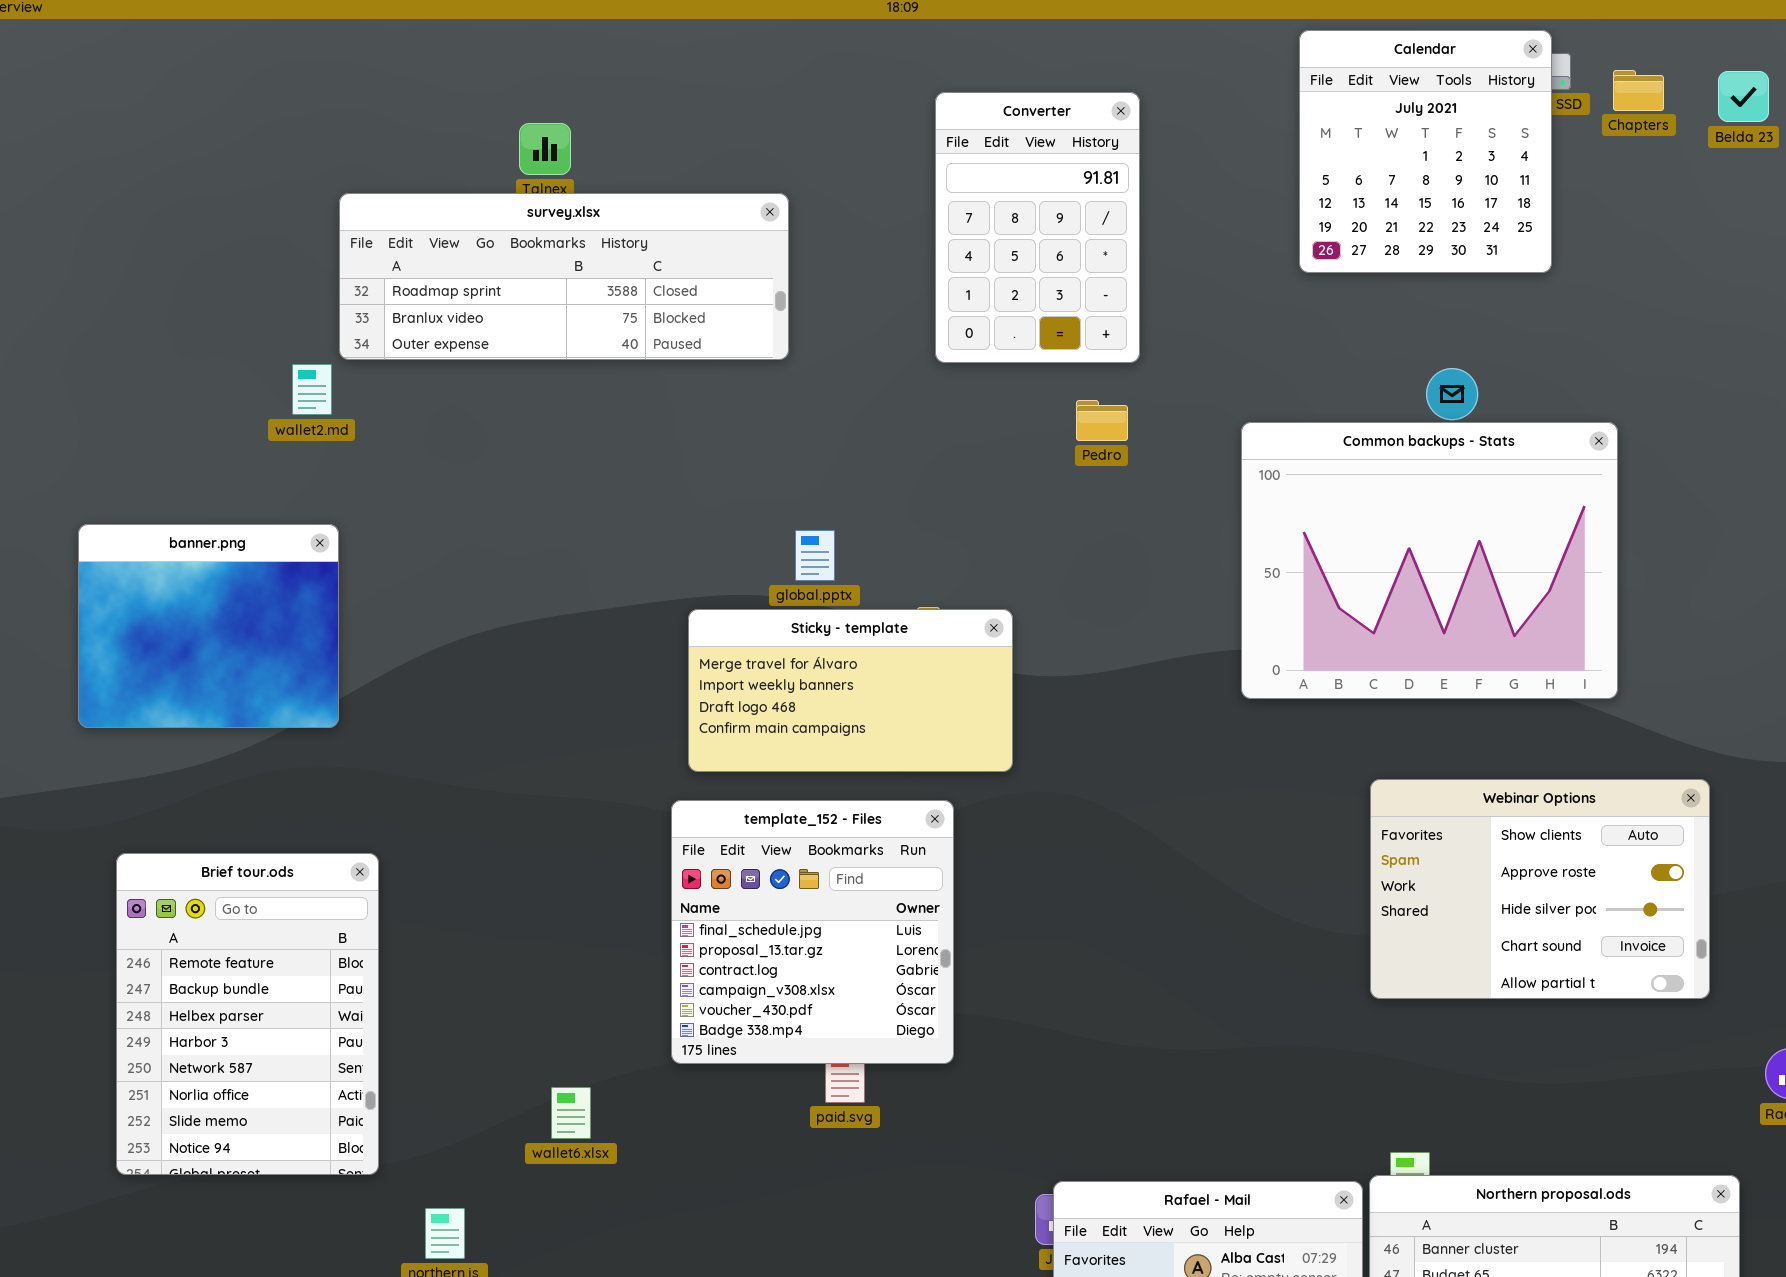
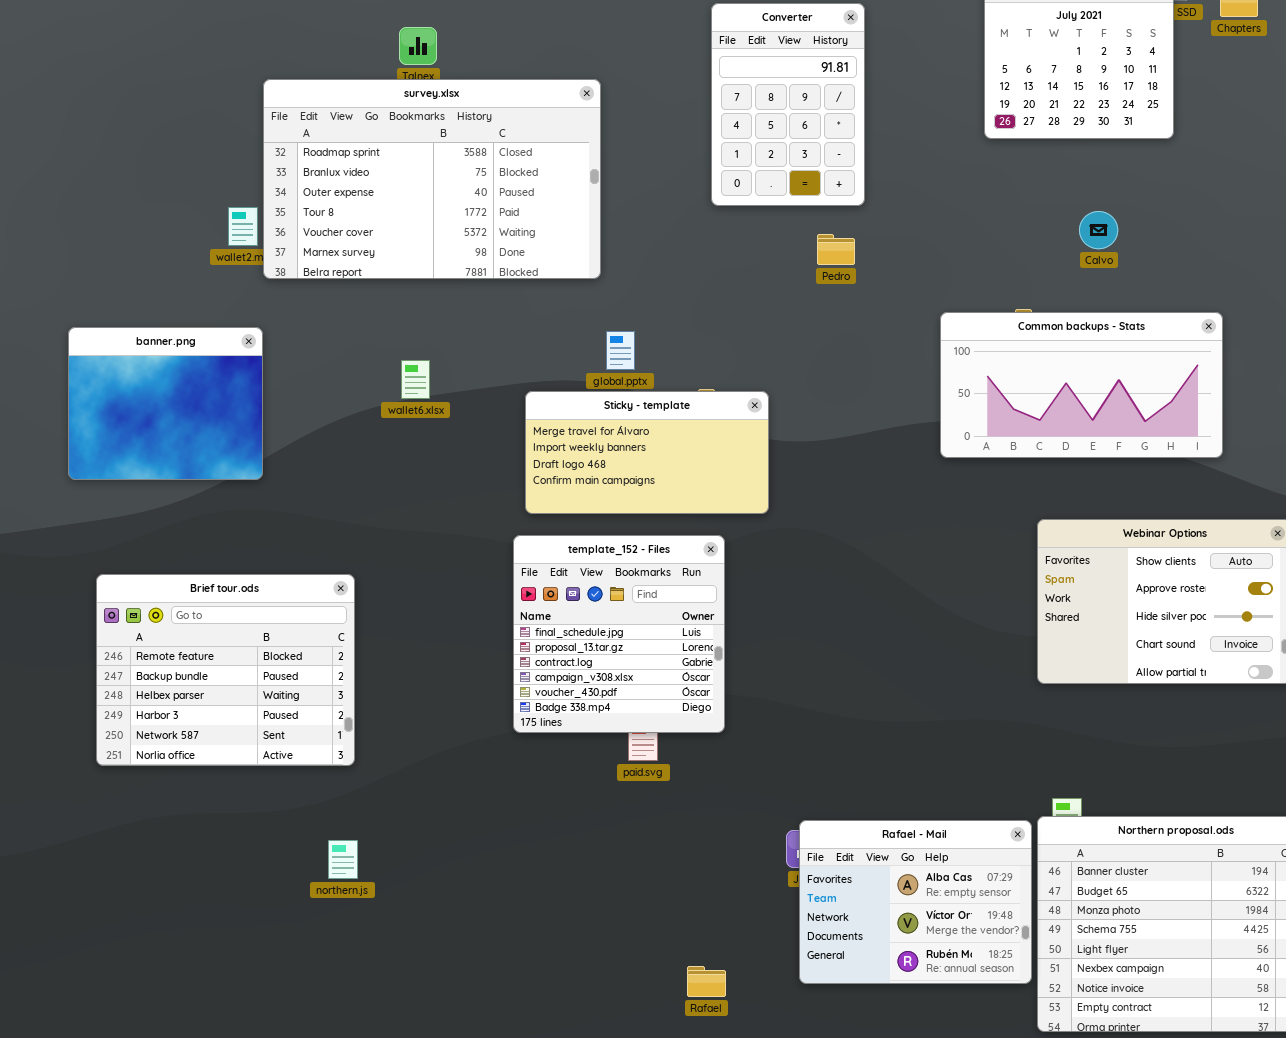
survey.xlsx: [339,193,789,360] -> [263,79,601,279], resized
Common backups - Stats: [1241,422,1618,699] -> [940,312,1223,458], resized
Brief tour.ods: [116,853,379,1175] -> [96,574,355,766], resized
wallet6.xlsx: [551,1087,591,1139] -> [401,360,430,399], moved

